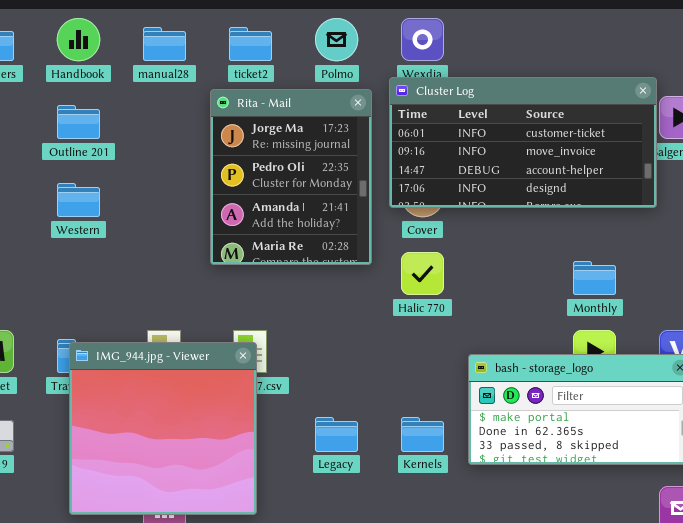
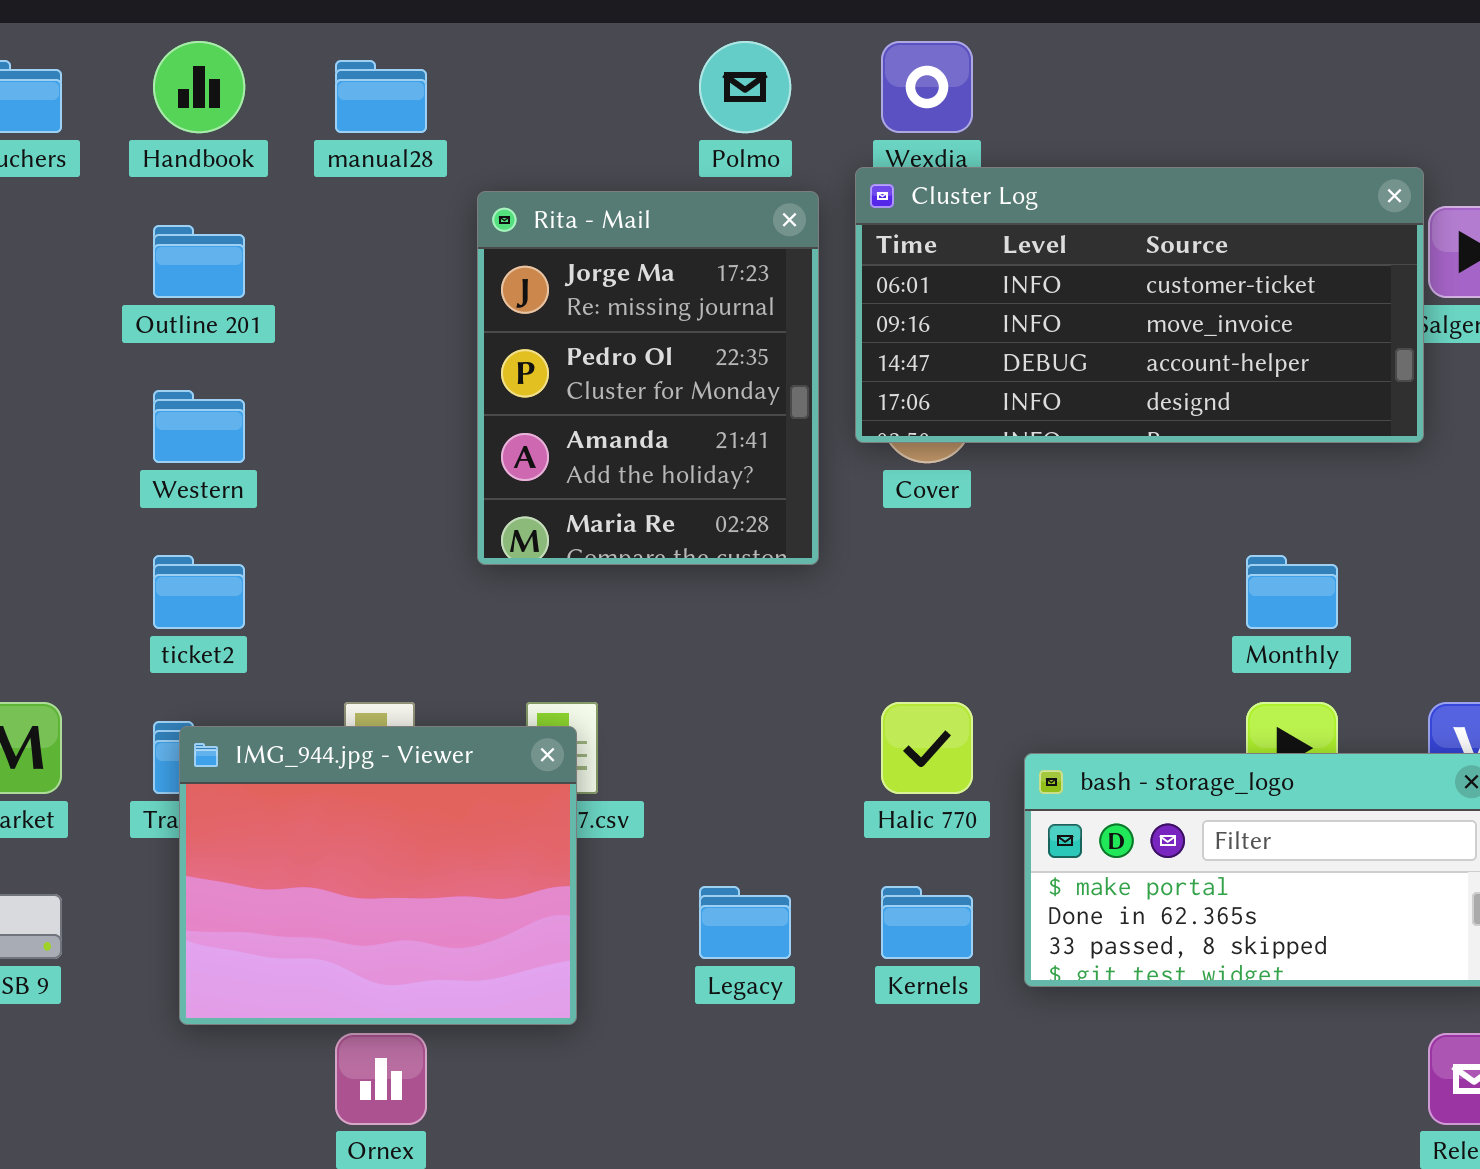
ticket2: [229,27,272,61] -> [153,555,245,629], moved
Halic 770: [401,252,444,295] -> [881,702,973,794], moved
IMG_944.jpg - Viewer: [69,342,257,515] -> [179,726,577,1025], resized

